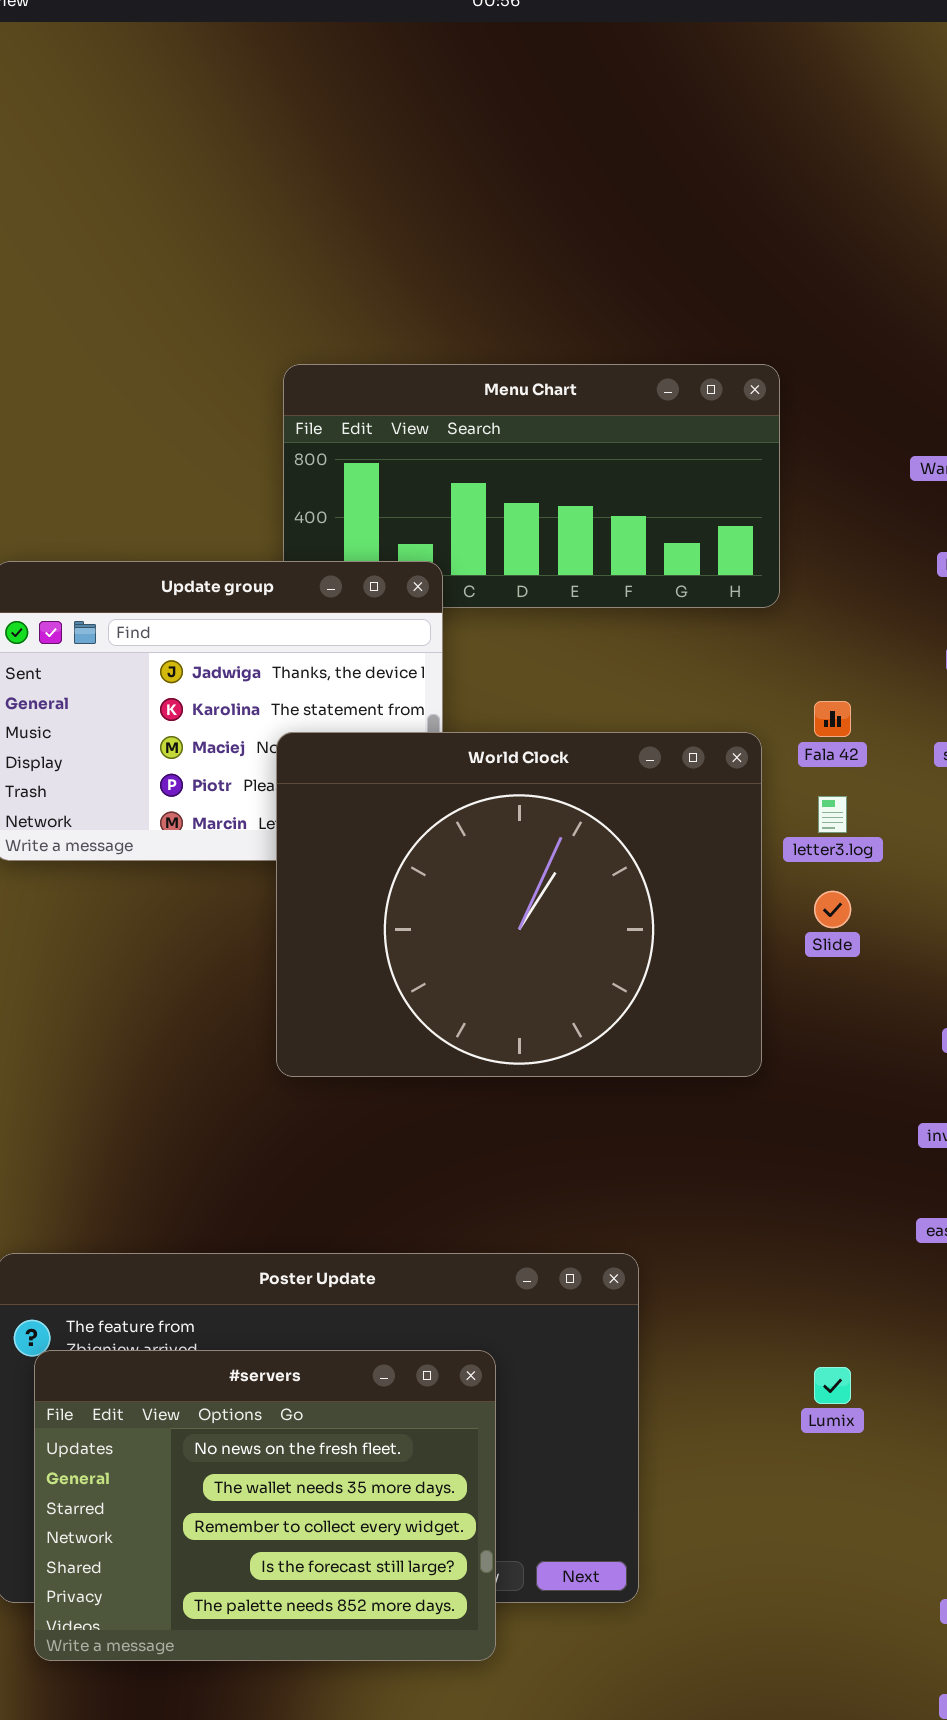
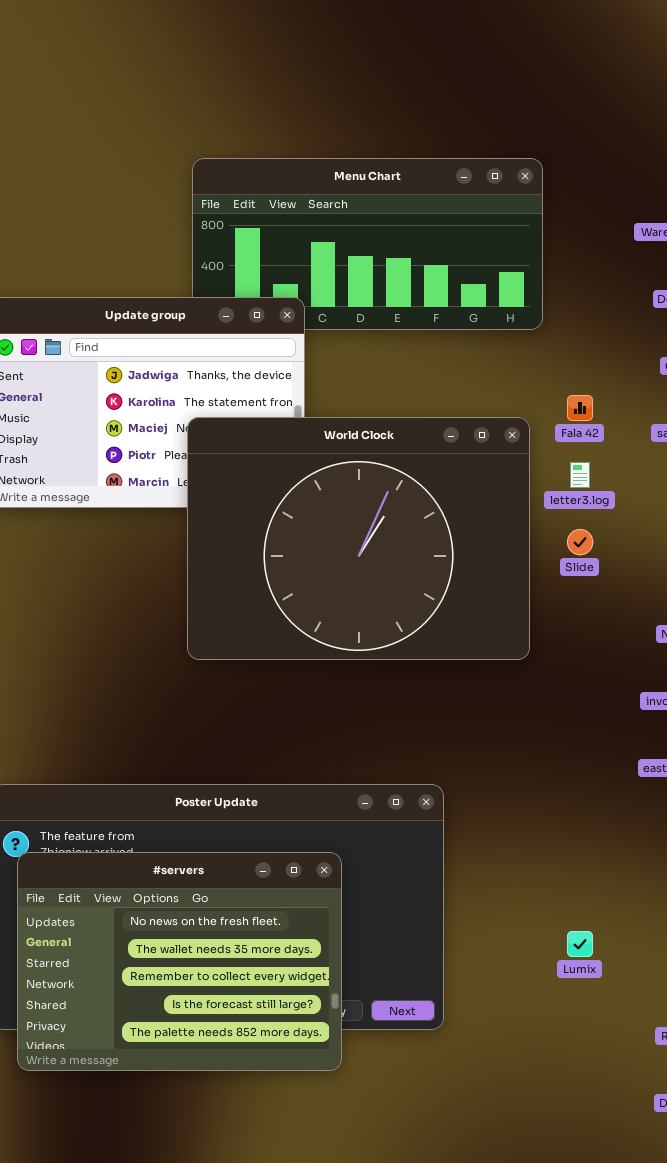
Lumix: [814,1367,851,1404] -> [567,931,593,957], moved

